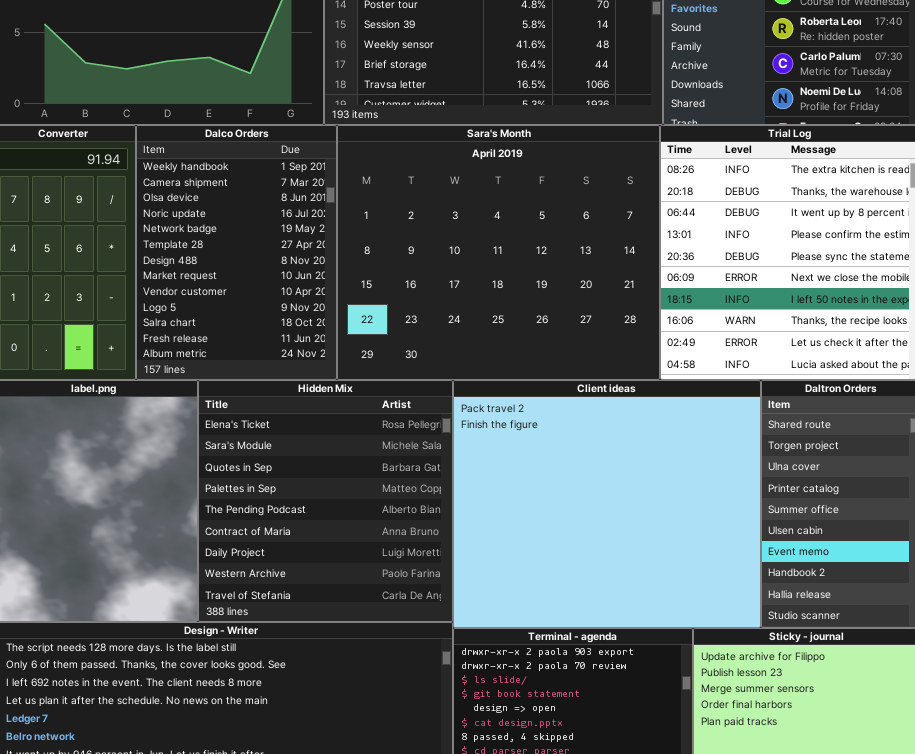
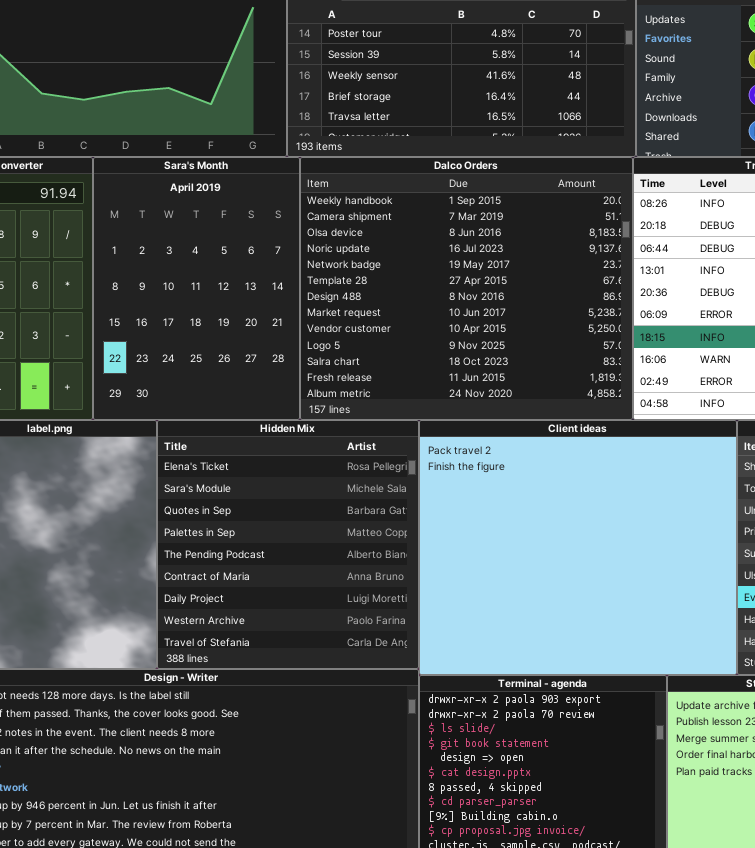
Dalco Orders: [136,125,337,380] -> [300,157,633,420], moved, resized
Sara's Month: [337,125,660,380] -> [93,157,300,420], moved, resized

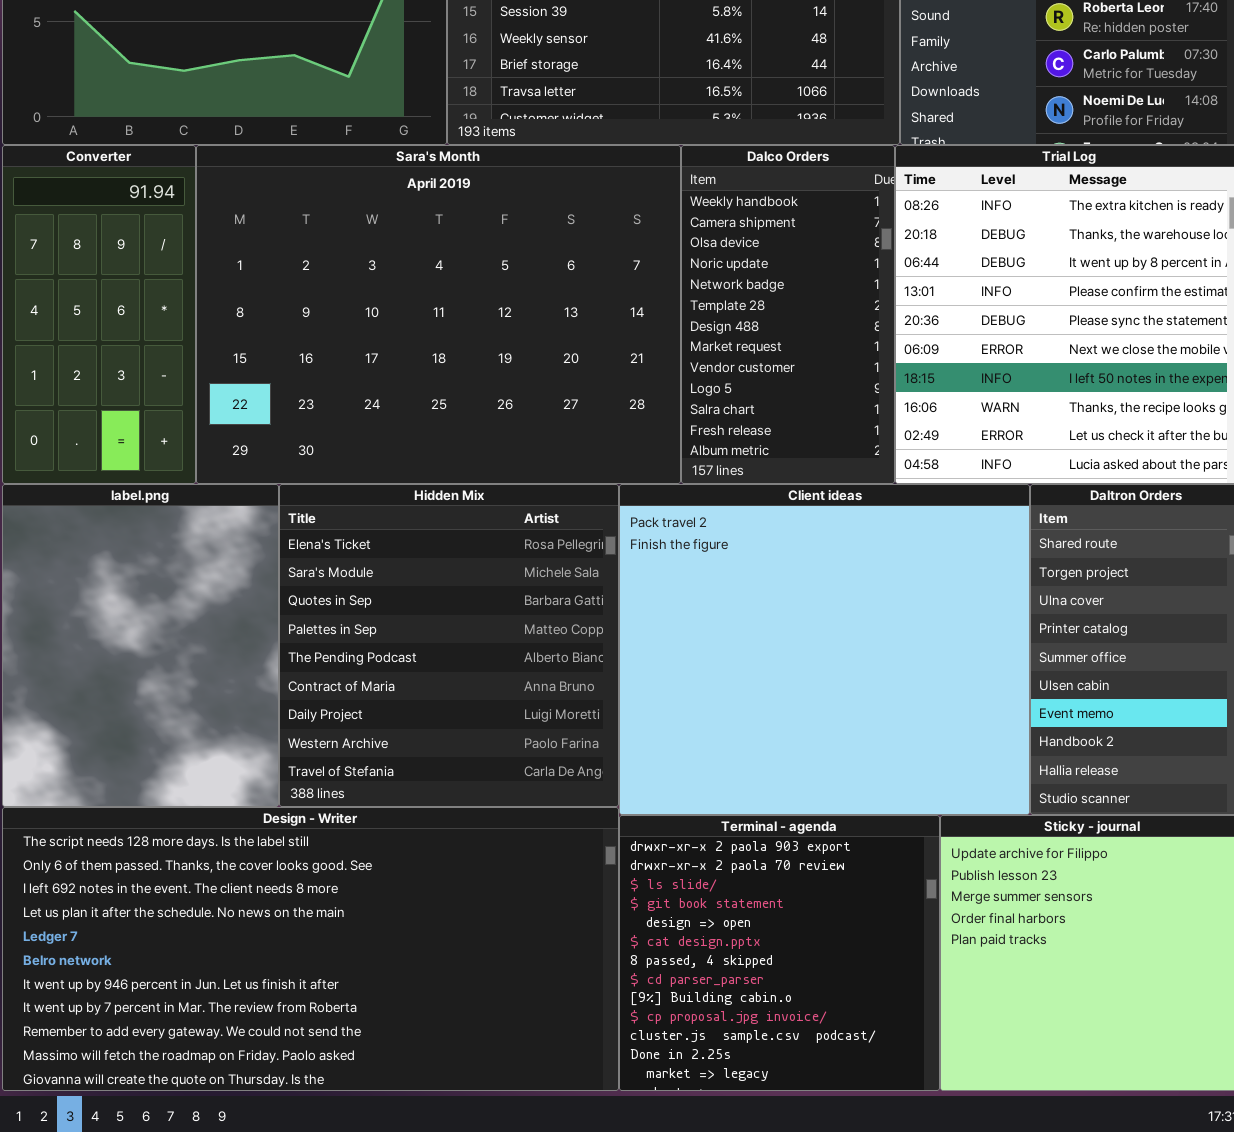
Sara's Month: [93,157,300,420] -> [196,145,681,484], resized
Dalco Orders: [300,157,633,420] -> [681,145,895,484], resized

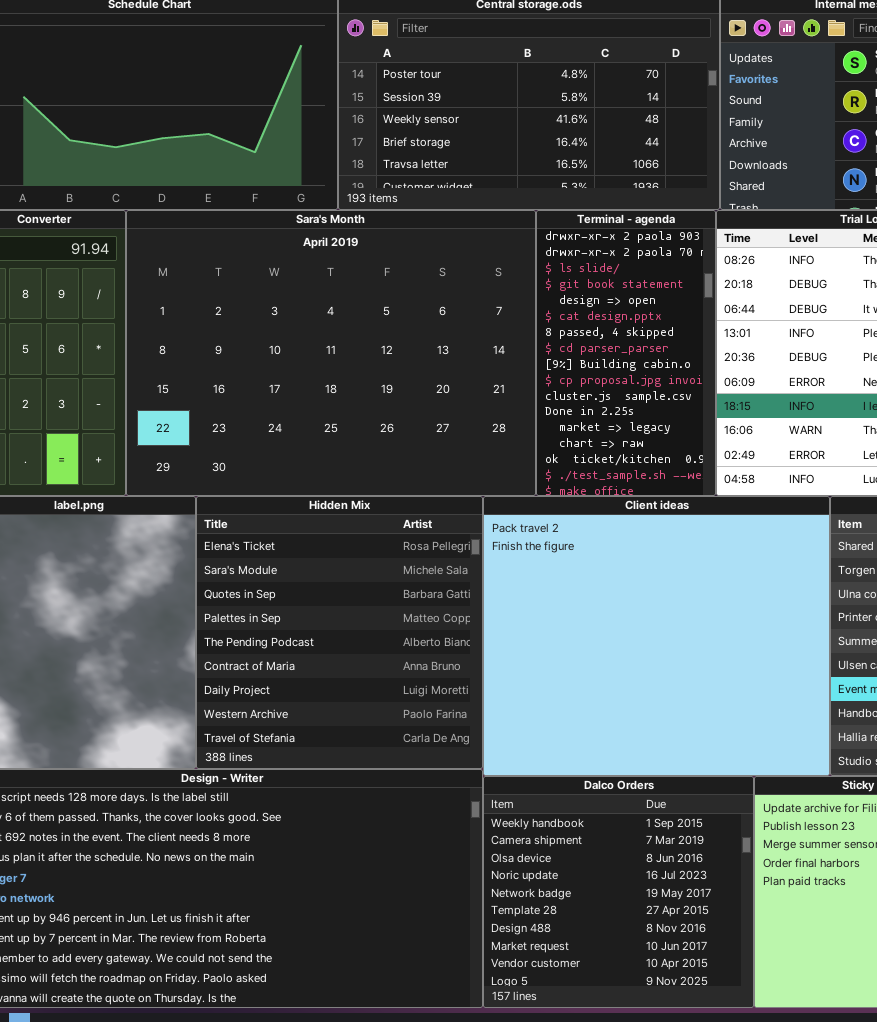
Dalco Orders: [681,145,895,484] -> [483,776,754,1008], moved, resized
Terminal - agenda: [619,815,940,1091] -> [536,210,716,496], moved, resized

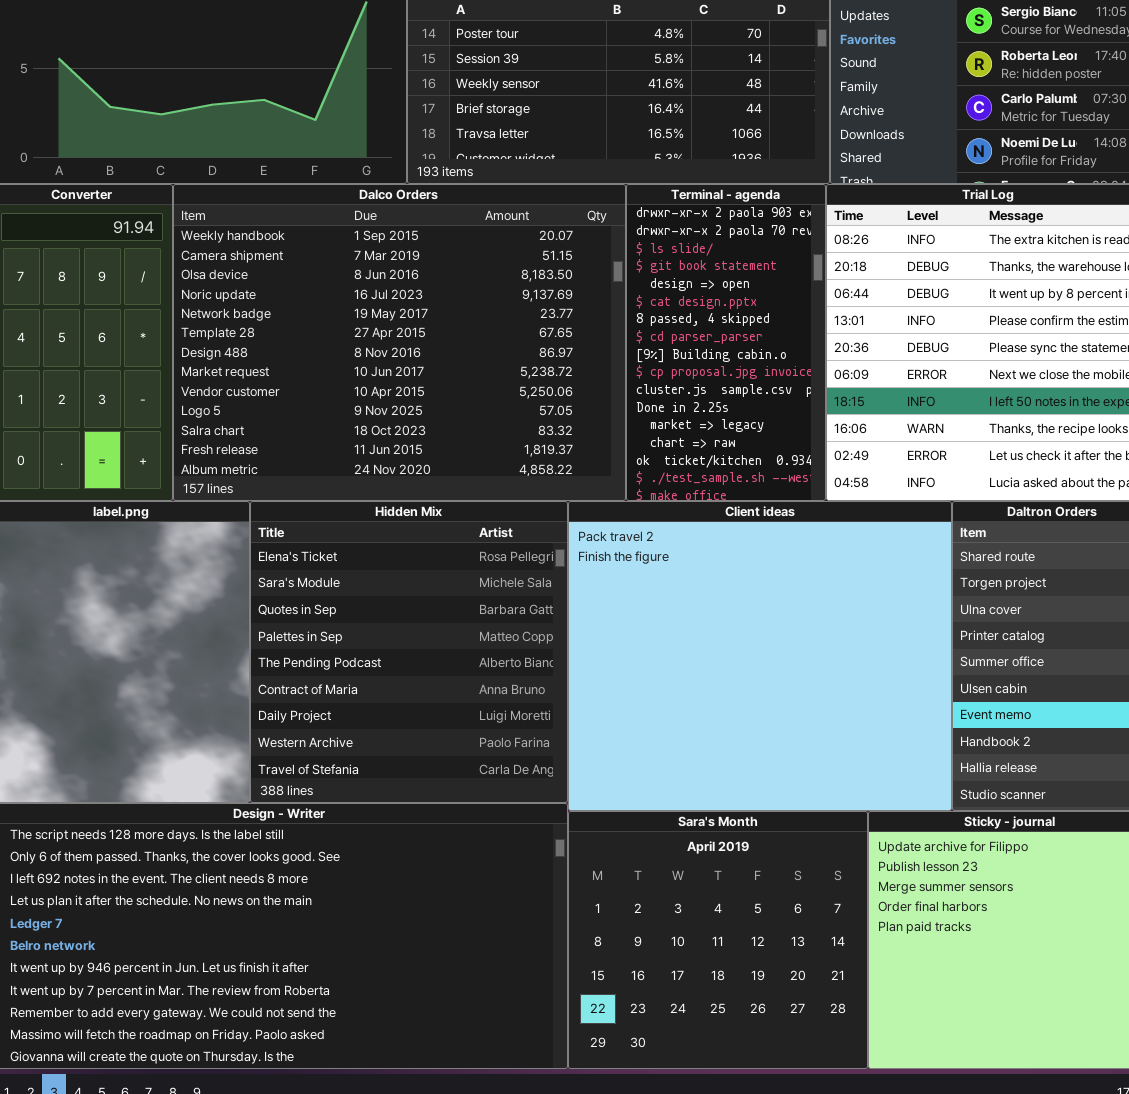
Sara's Month: [126,210,536,496] -> [568,811,868,1069], moved, resized
Dalco Orders: [483,776,754,1008] -> [173,184,626,501], moved, resized

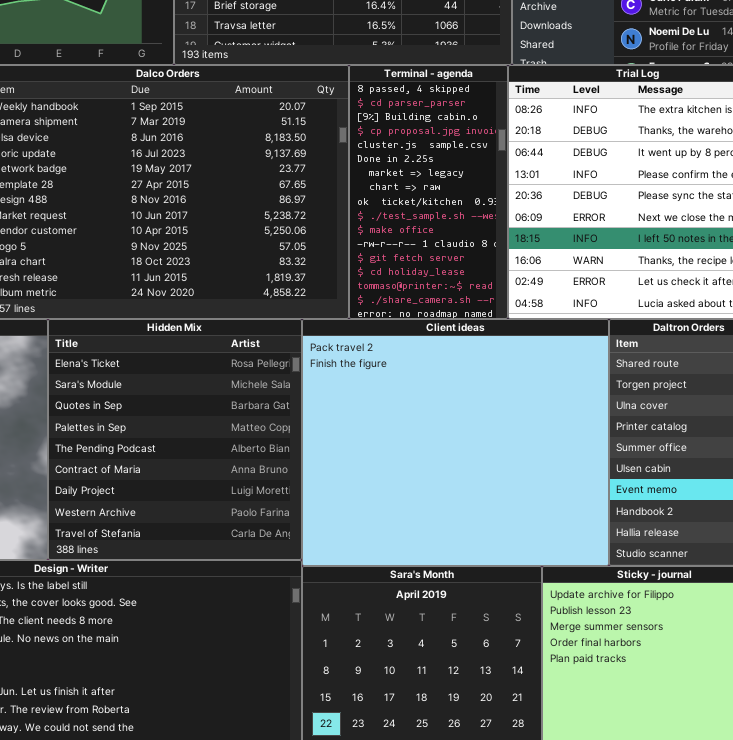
Terminal - agenda: [626,184,826,501] -> [349,65,508,319], scrolled down 6 rows

